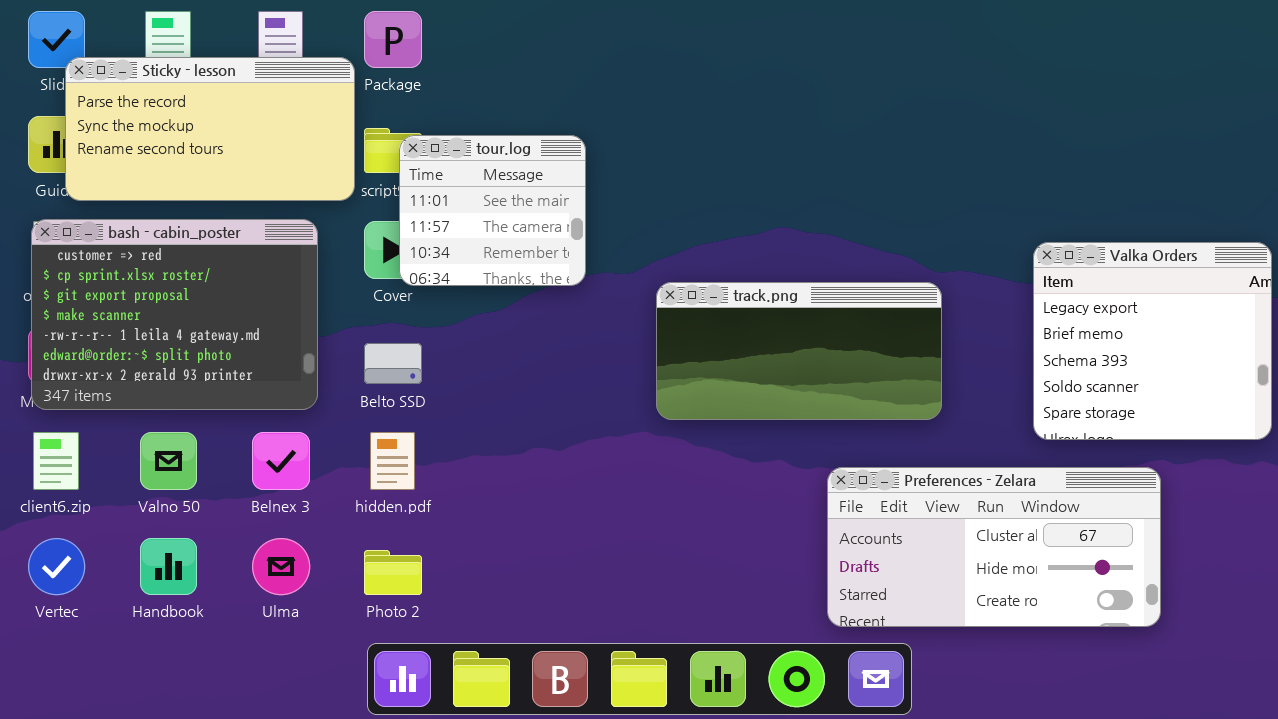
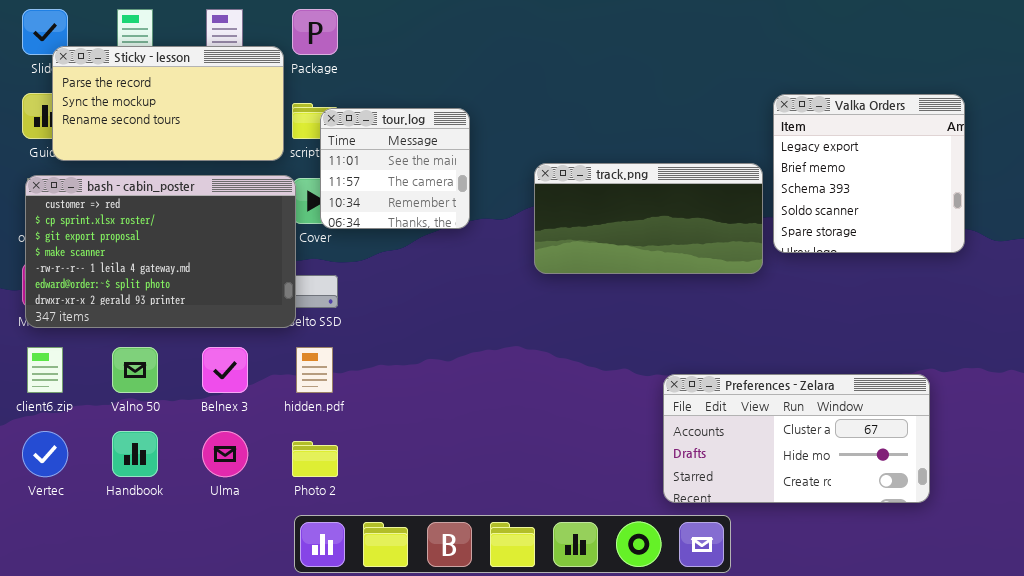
bash - cabin_poster: [31,219,318,410] -> [25,175,296,328], resized
Valka Orders: [1033,242,1272,440] -> [773,94,965,253], moved
track.png: [656,282,942,420] -> [534,163,763,274], moved

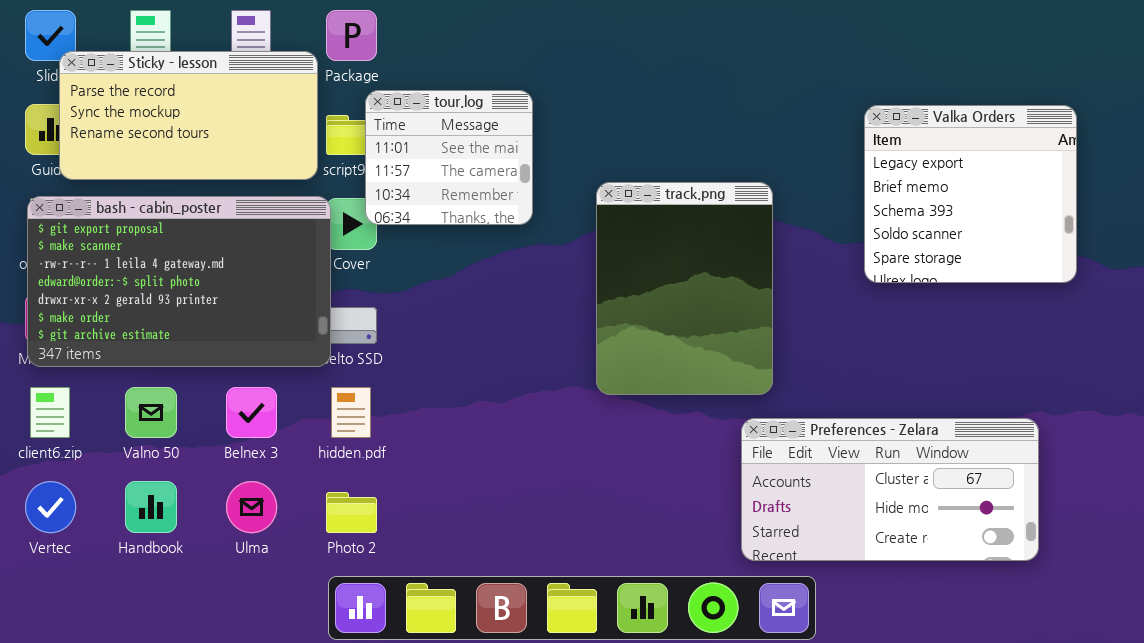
tour.log: [320,108,470,229] -> [365,90,533,225], moved
track.png: [534,163,763,274] -> [596,182,773,395], resized
bash - cabin_poster: [25,175,296,328] -> [27,196,331,367], scrolled down 2 rows

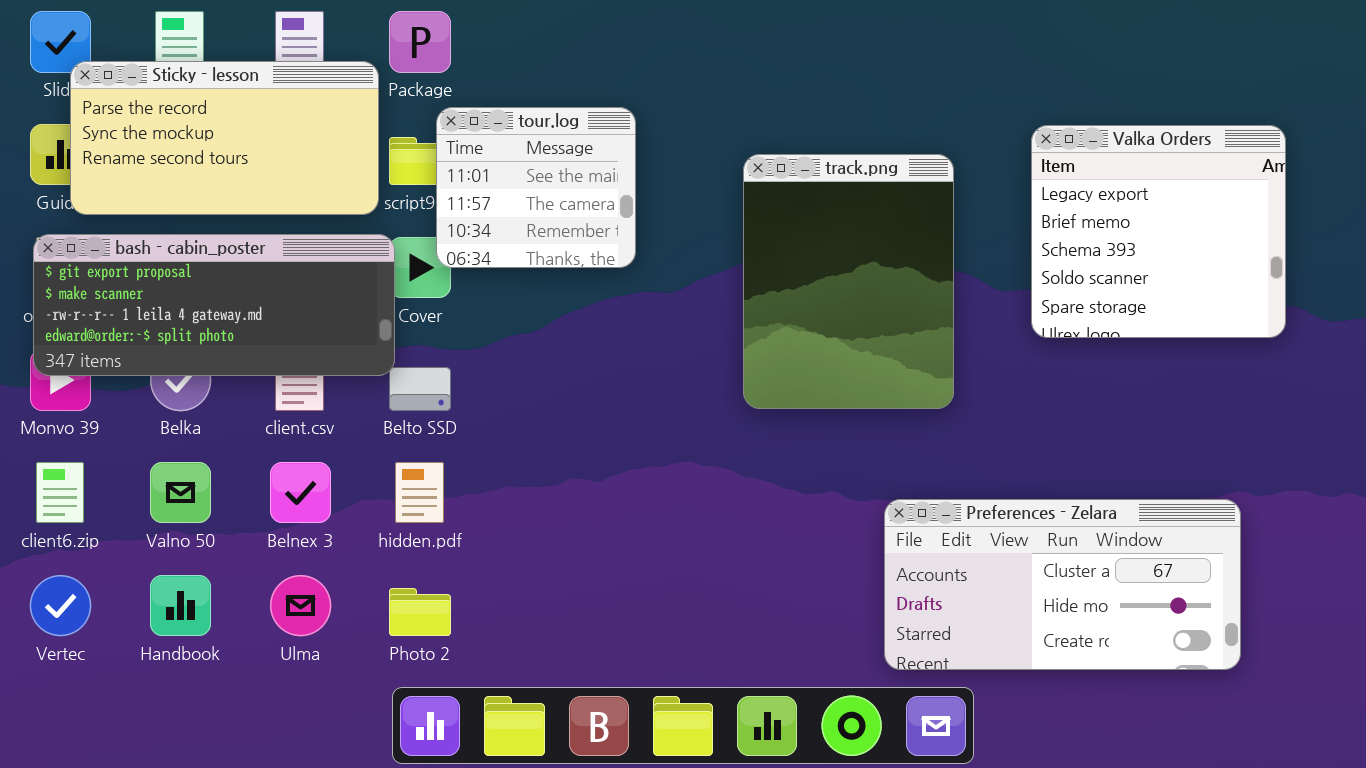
track.png: [596,182,773,395] -> [743,154,954,409], moved
bash - cabin_poster: [27,196,331,367] -> [33,234,395,376], resized

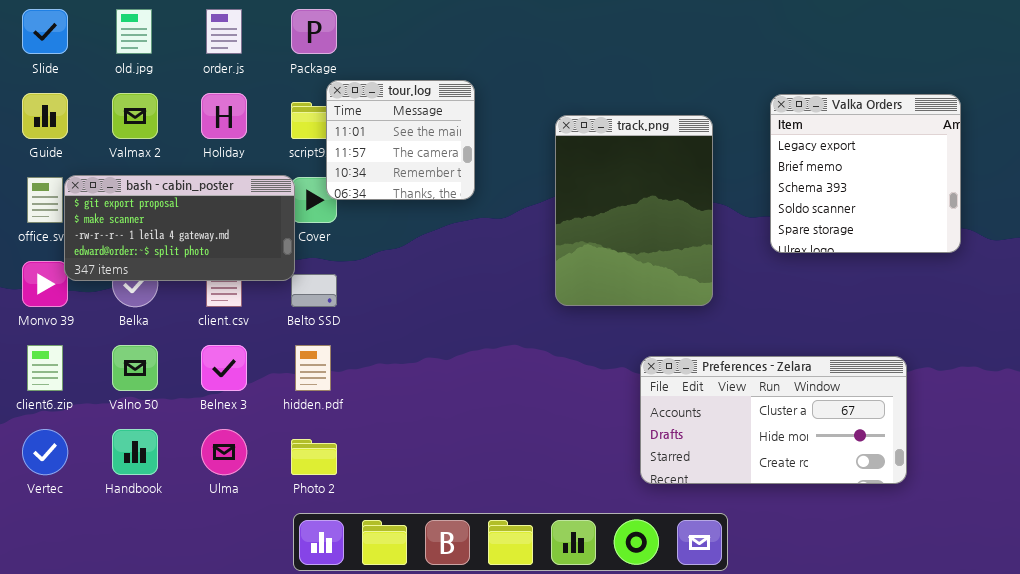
Sticky - lesson: [70,61,379,215] -> none, closed
bash - cabin_poster: [33,234,395,376] -> [64,175,295,281], resized
Preferences - Zelara: [884,499,1241,670] -> [640,356,907,484], moved

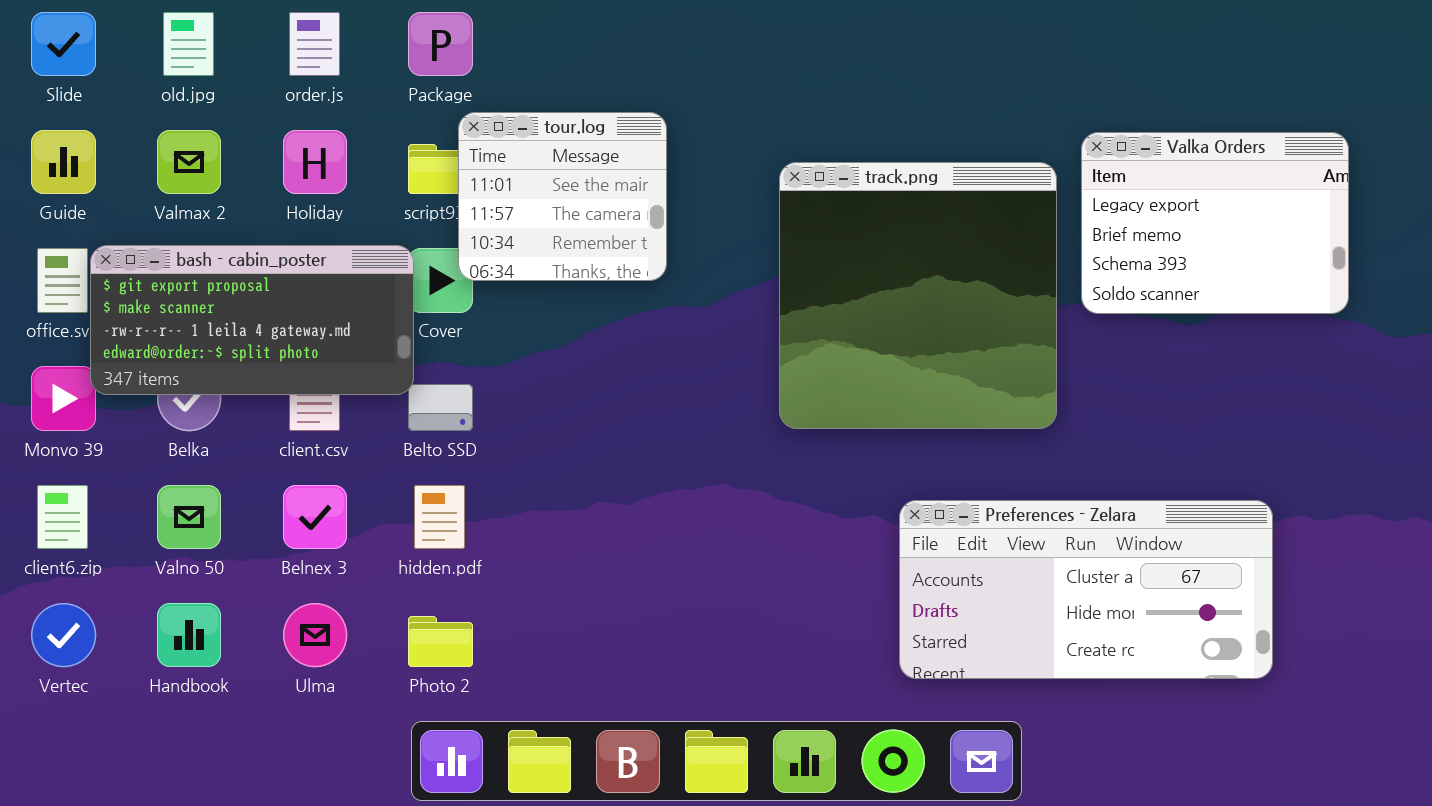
Valka Orders: [770,94,961,253] -> [1081,132,1349,314], resized
track.png: [555,115,713,306] -> [779,162,1057,429], resized

